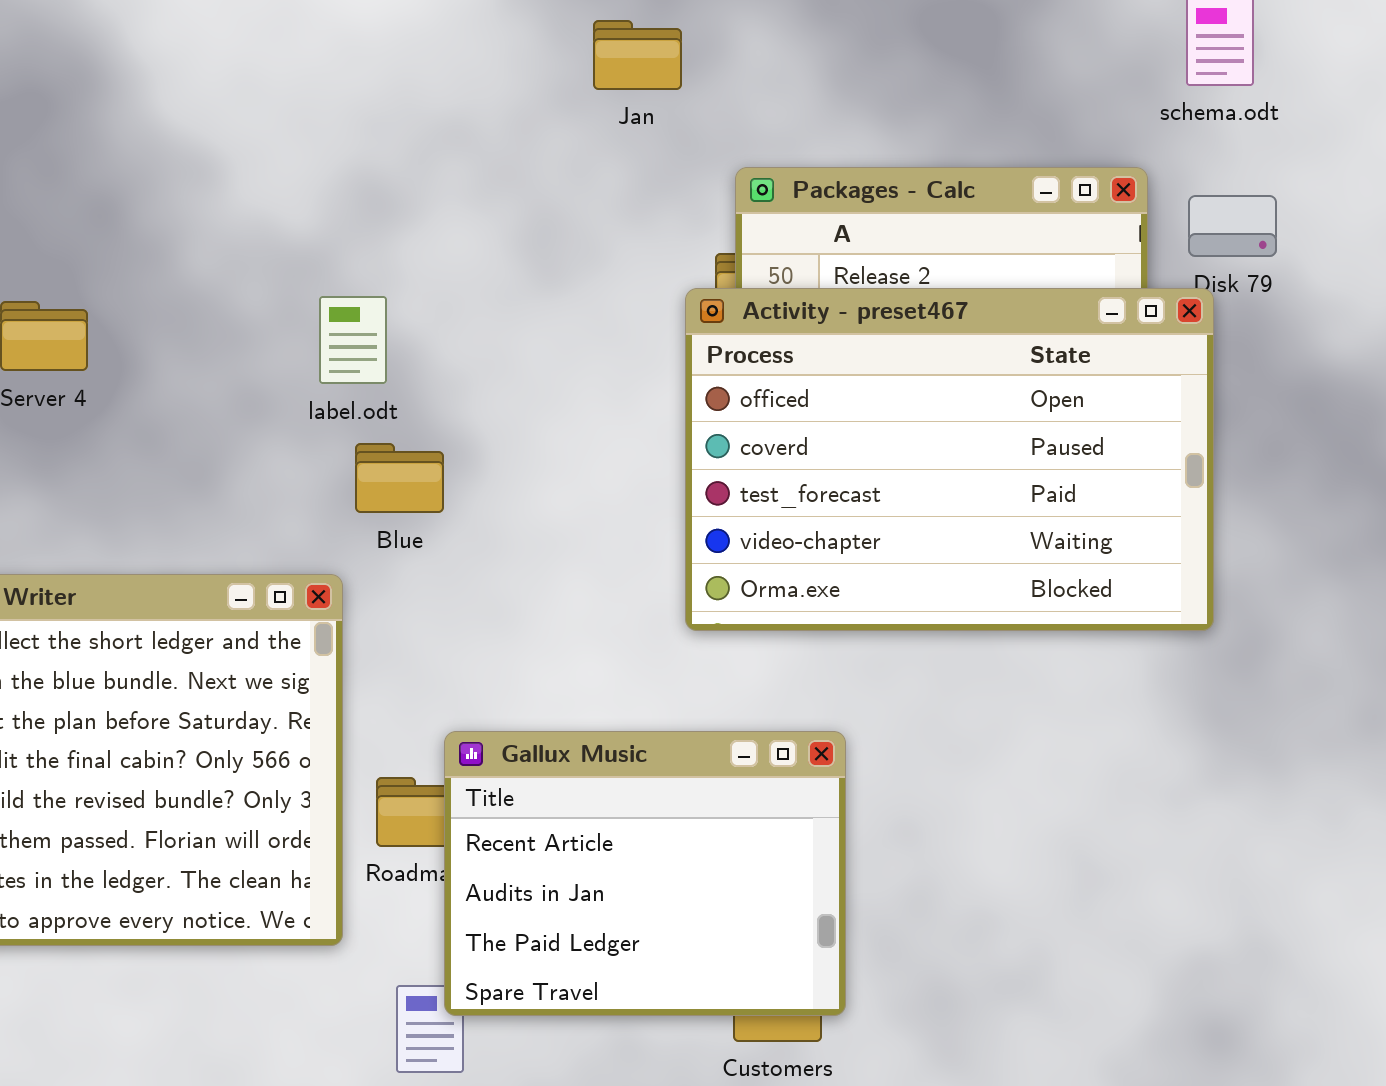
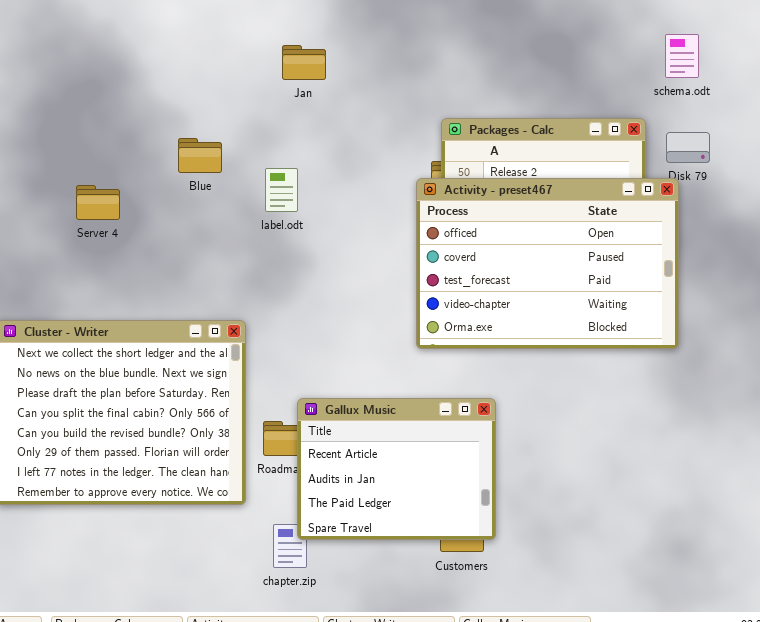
Jan: [593,20,682,90] -> [282,45,326,80], moved
label.odt: [319,296,387,384] -> [265,168,298,212], moved
Blue: [355,443,444,513] -> [178,138,222,173], moved

